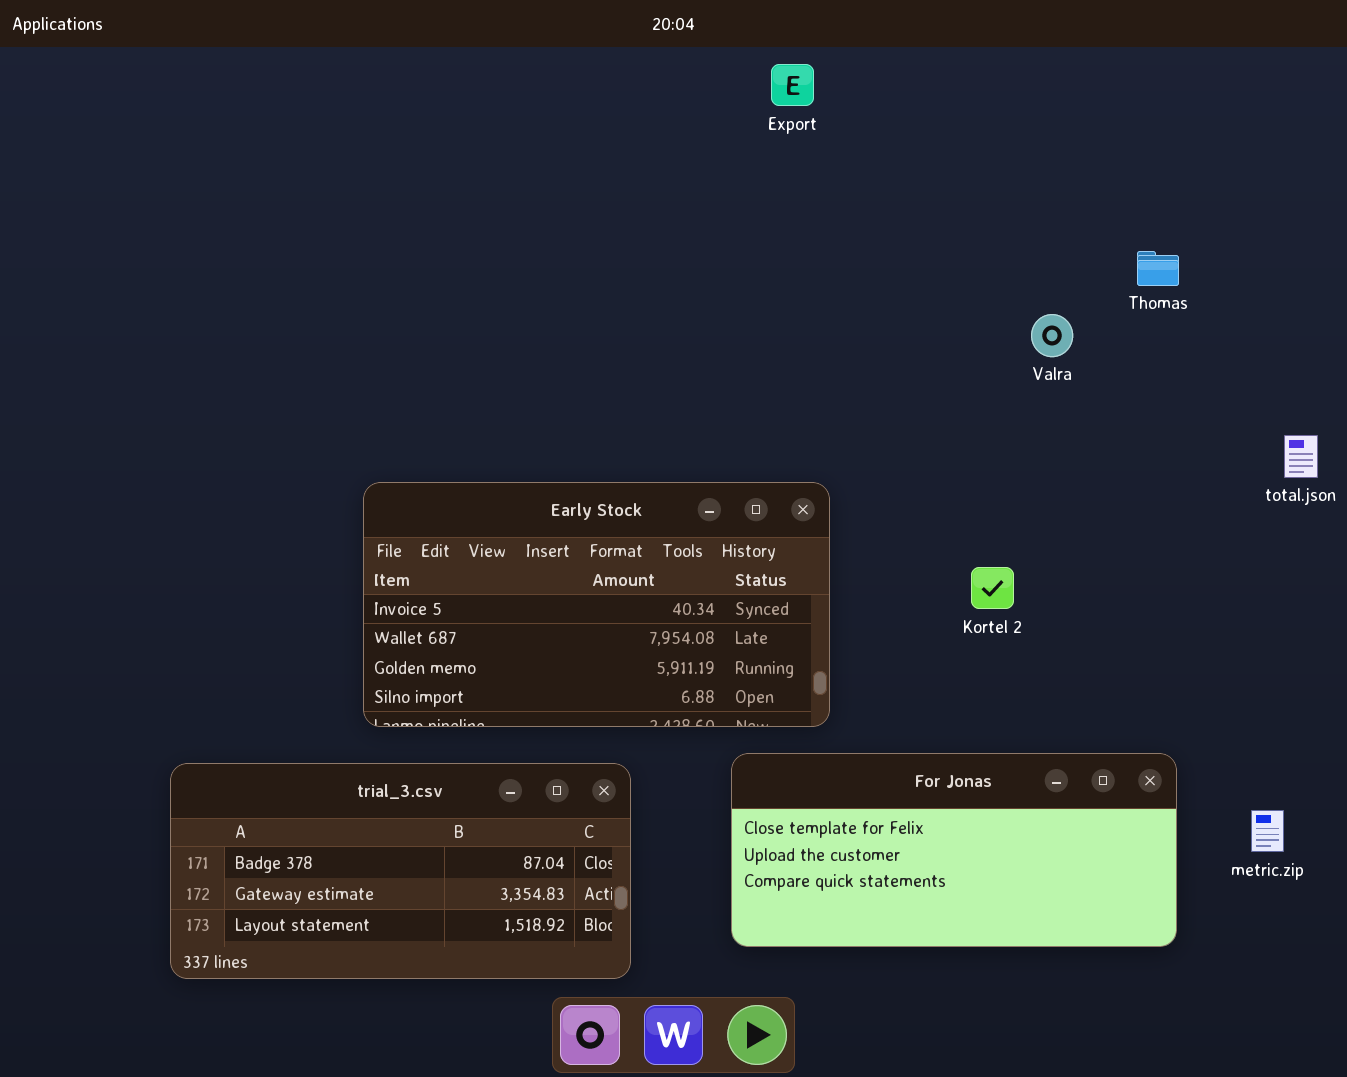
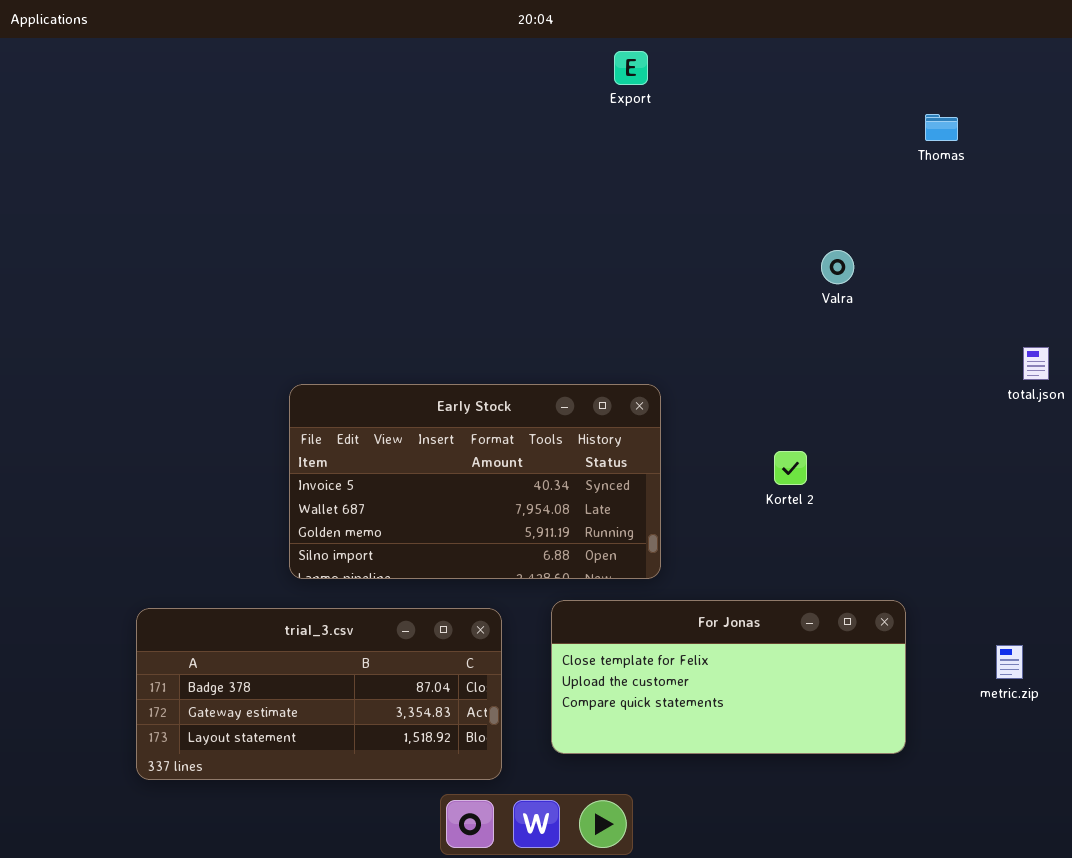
Thomas: [1137,251,1179,286] -> [925,114,958,141], moved
For Jonas: [731,753,1177,947] -> [551,600,906,754], moved

